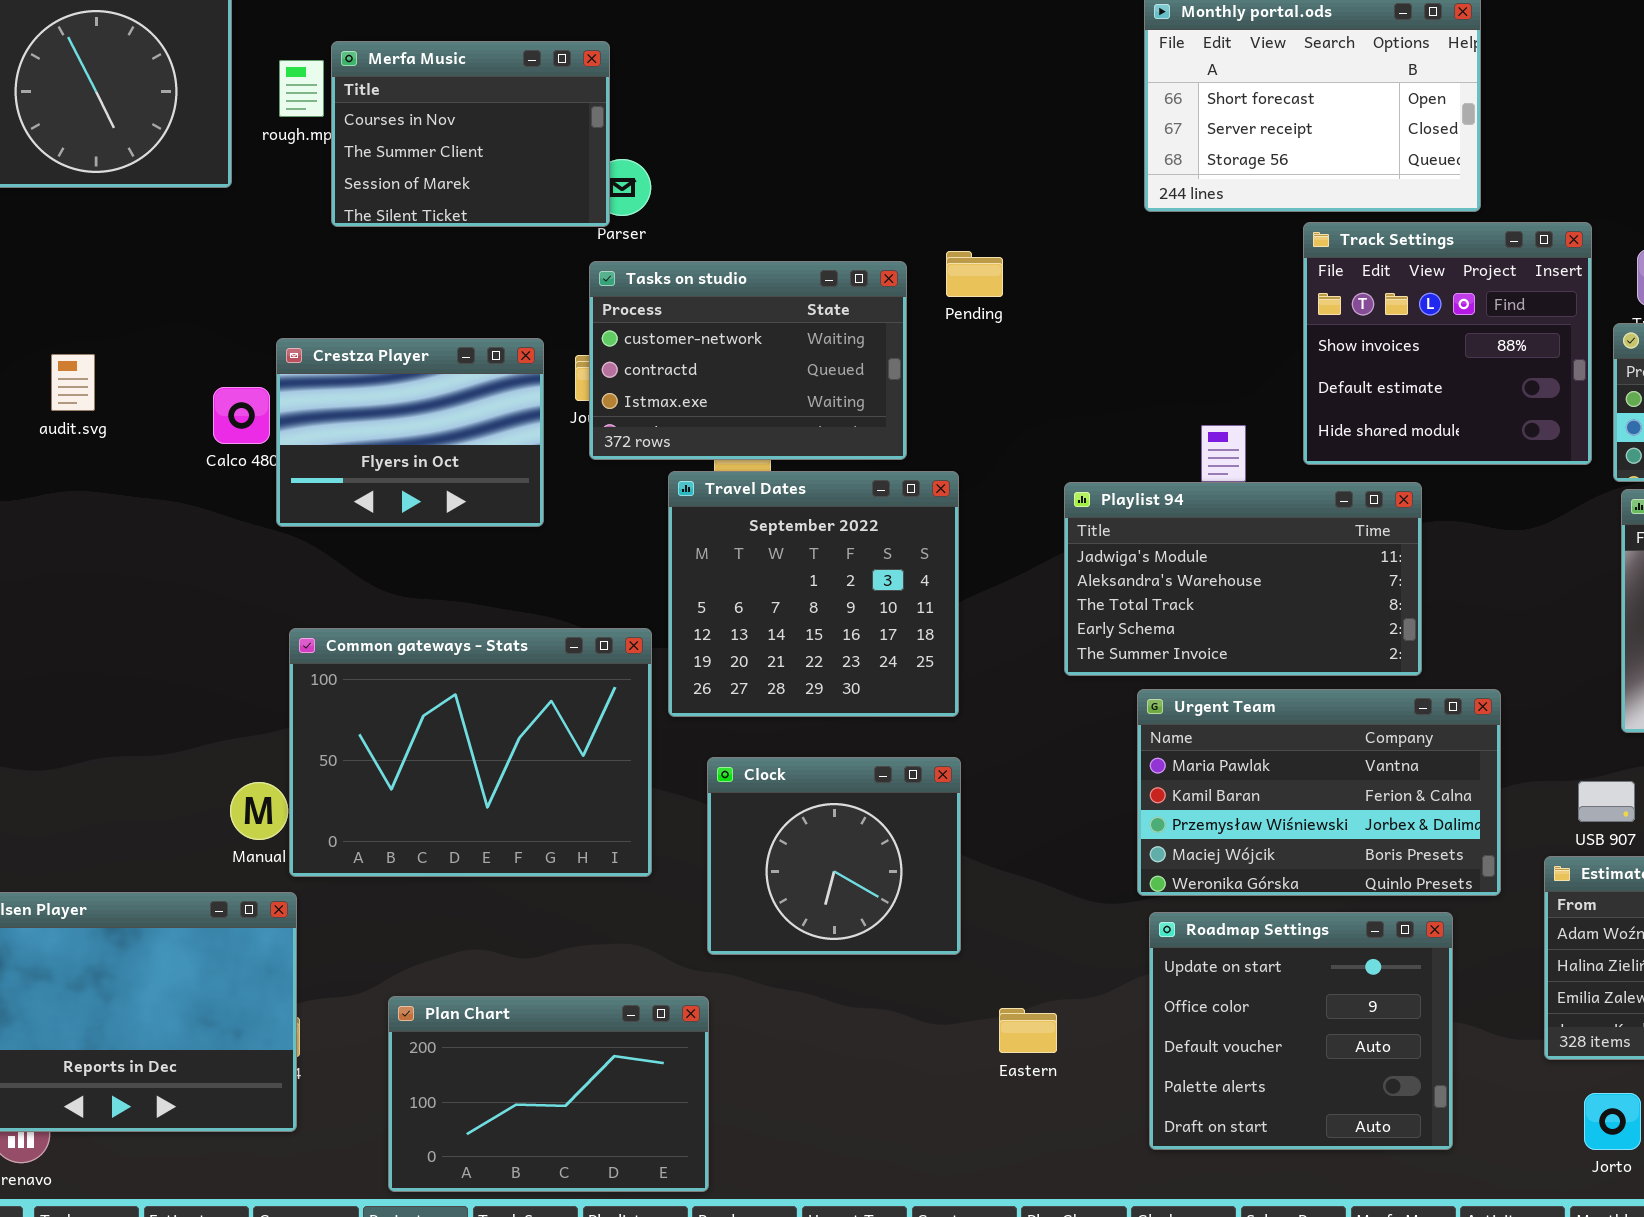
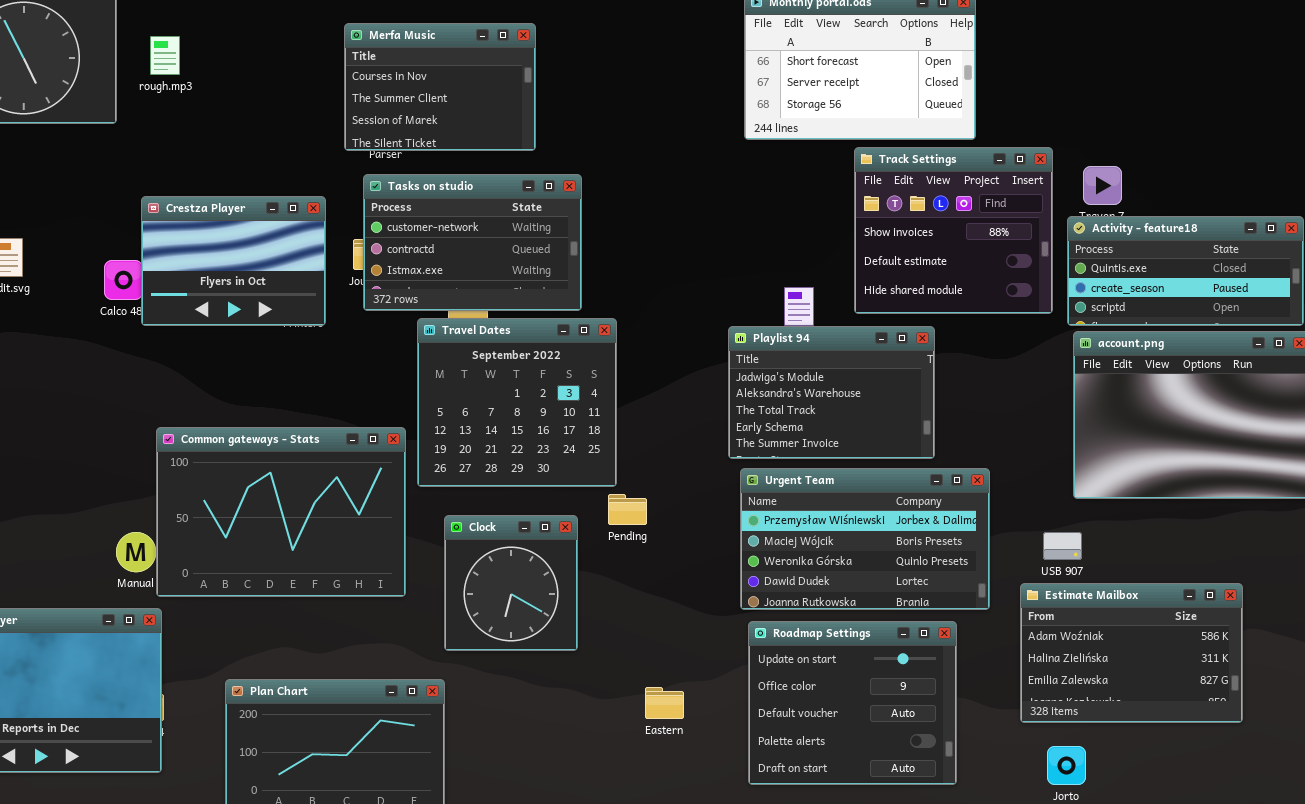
Merfa Music: [331,41,610,227] -> [344,23,536,151], moved
Pending: [946,251,1003,297] -> [608,494,647,525], moved
Crestza Player: [276,338,544,527] -> [141,196,326,326], moved
Playlist 94: [1064,482,1422,676] -> [728,326,935,459], resized
Urgent Team: [1137,689,1501,896] -> [740,468,990,610], scrolled down 2 rows
Clock: [707,757,961,955] -> [444,515,578,651], resized

